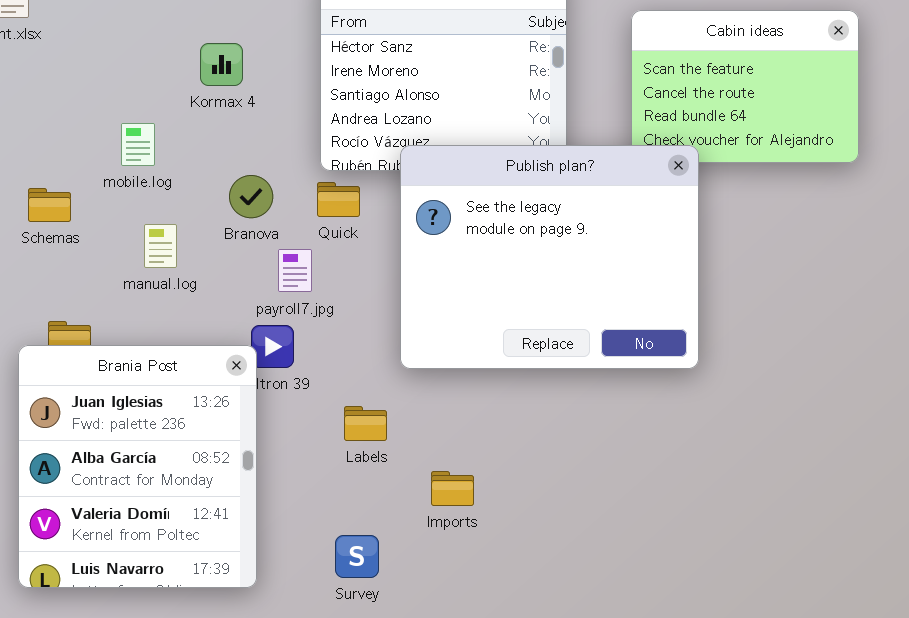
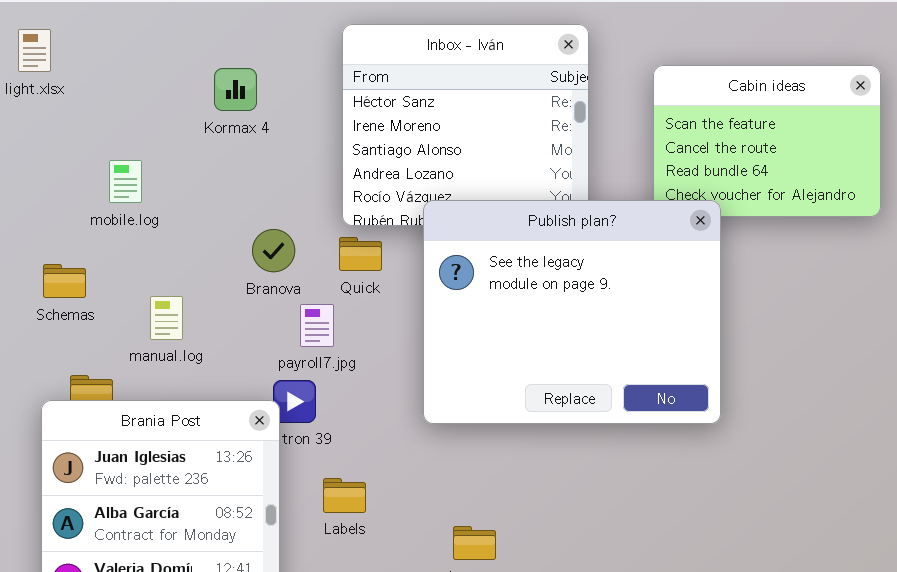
Kormax 4: [200,43,243,86] -> [214,68,257,111], moved
mobile.log: [121,123,155,166] -> [109,160,142,203], moved
Schemas: [28,188,71,222] -> [43,264,86,298], moved
manual.log: [144,224,177,268] -> [150,296,183,340], moved
Labels: [344,406,387,441] -> [323,478,366,513], moved

